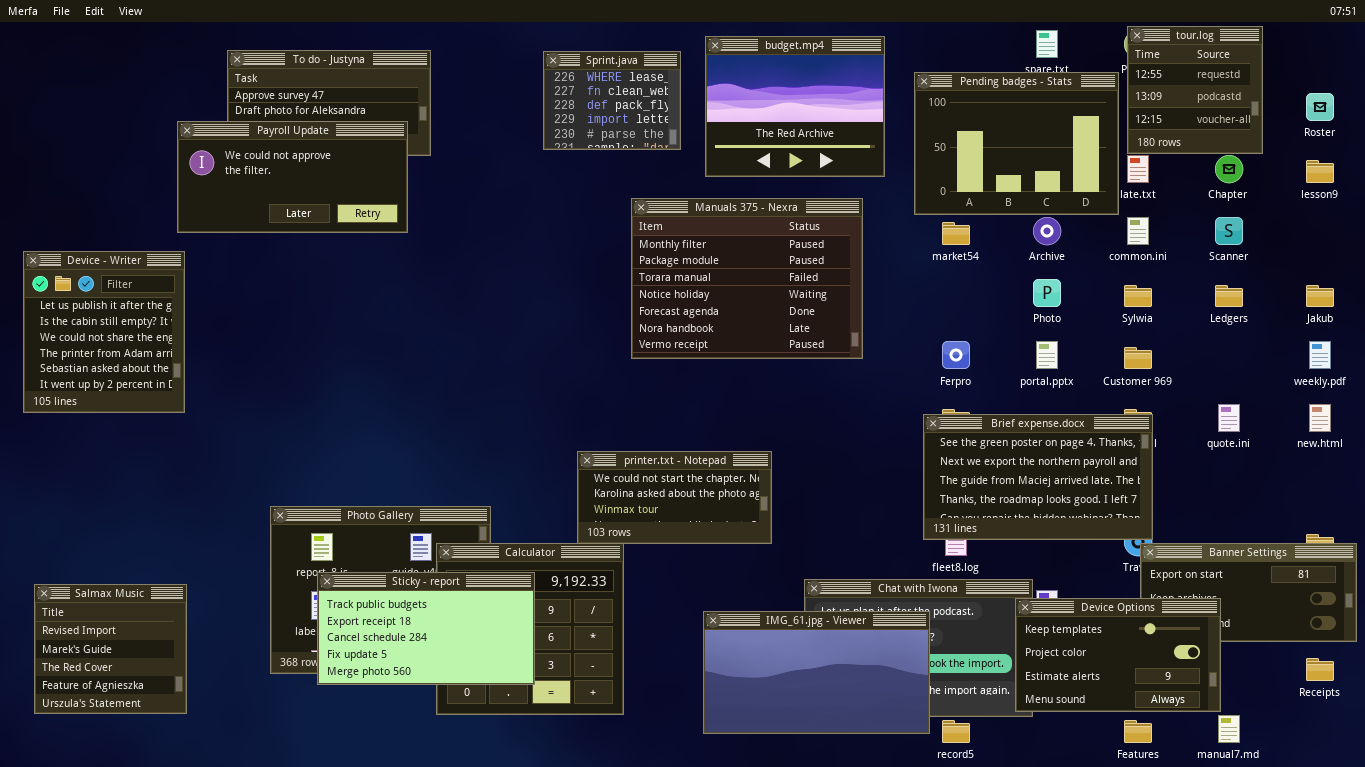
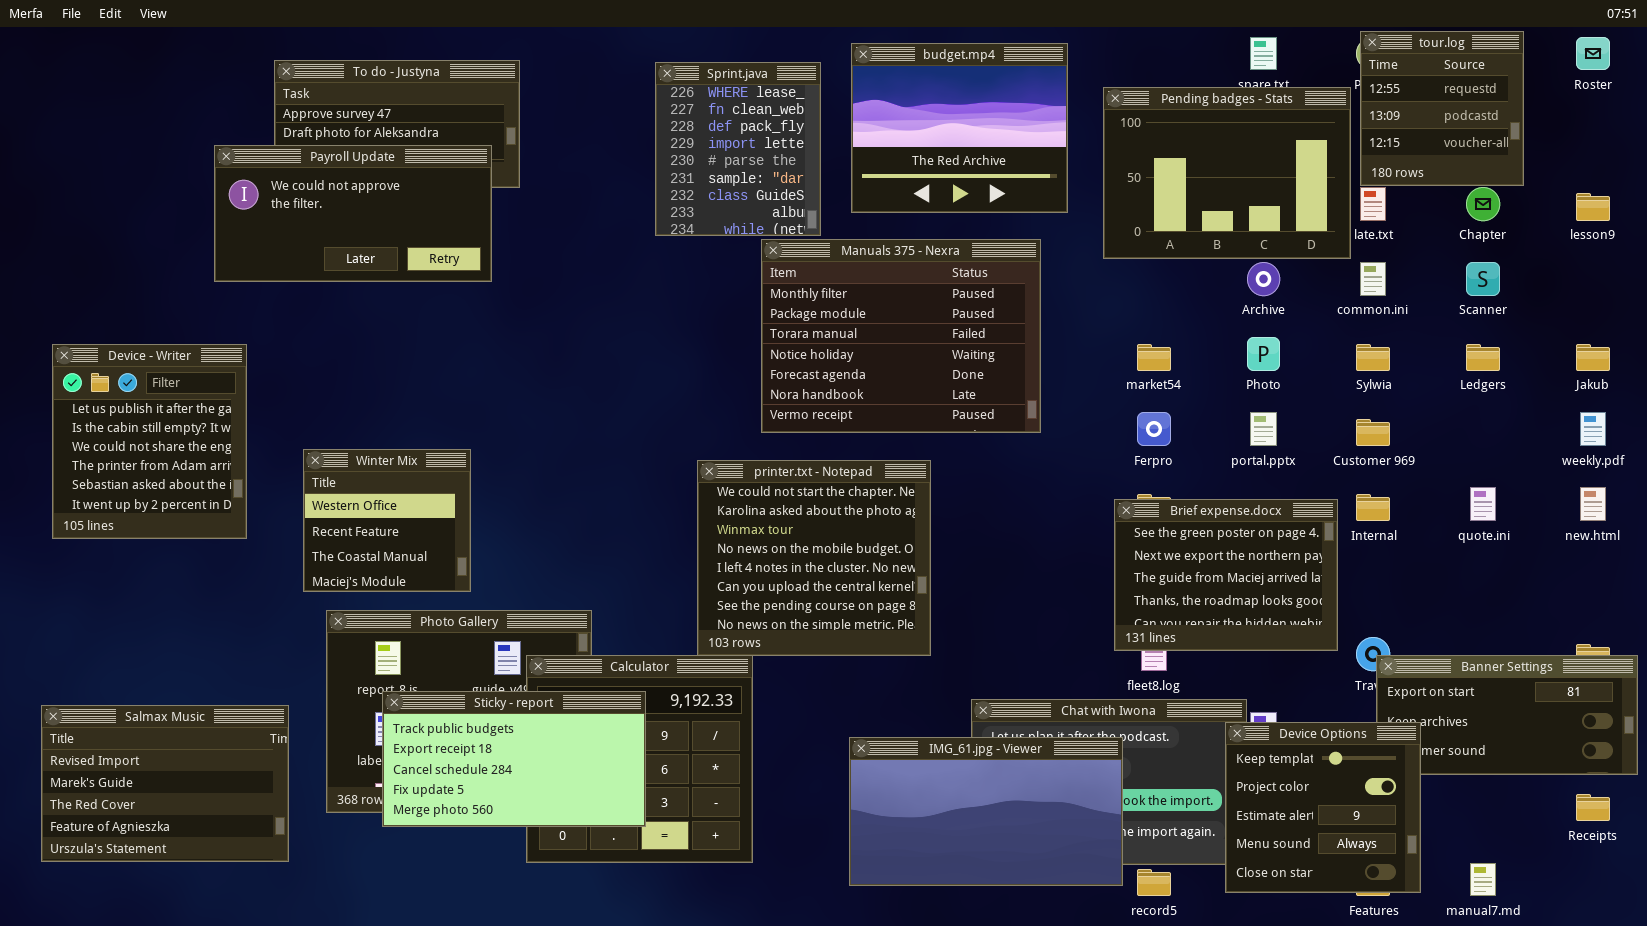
Sprint.java: [543,51,681,150] -> [655,62,821,236], resized
Roster: [1306,93,1334,121] -> [1576,37,1610,70], moved
market54: [942,222,970,245] -> [1137,344,1171,371], moved
Device - Writer: [23,251,185,413] -> [52,344,247,539], moved
Winter Mix: none -> [303,449,471,592], opened
Brief expense.docx: [923,414,1153,540] -> [1114,499,1338,651], resized
printer.txt - Notepad: [577,451,772,544] -> [697,460,931,656], resized
Salmax Music: [34,584,187,714] -> [41,705,289,862], resized
Device Options: [1015,598,1221,712] -> [1225,722,1421,893], resized

